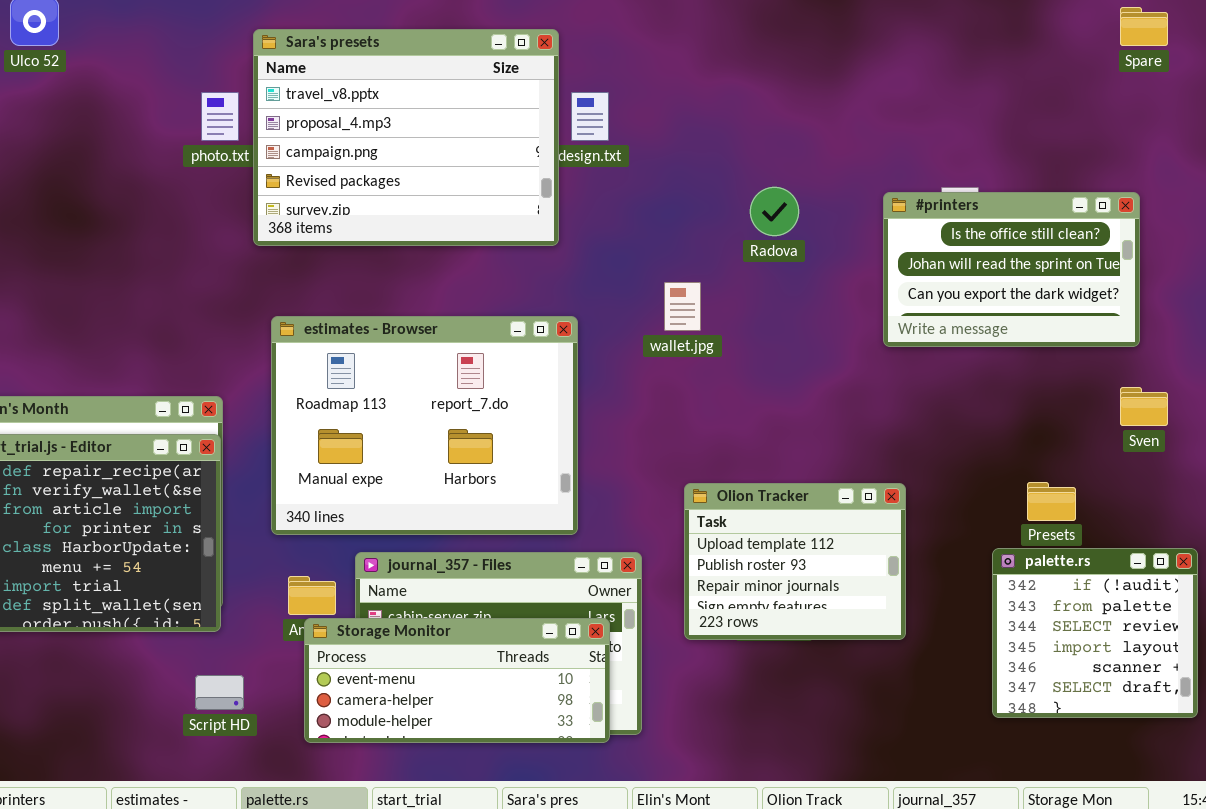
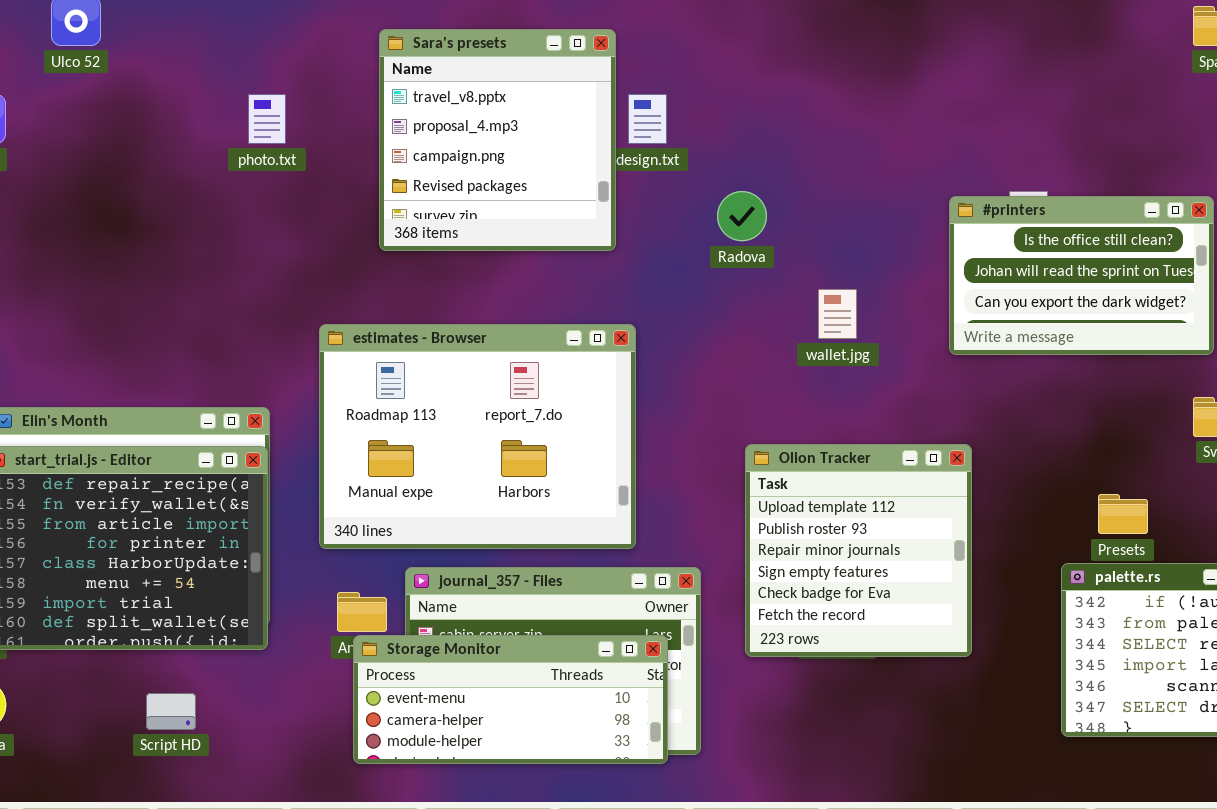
Sara's presets: [253,29,559,246] -> [379,29,616,251], resized
Radova: [750,187,799,236] -> [717,191,767,241], moved
wallet.jpg: [664,282,701,331] -> [818,289,857,339], moved
Olion Tracker: [684,483,906,640] -> [745,444,972,657], resized
Script HD: [195,675,244,710] -> [146,693,196,730], moved

